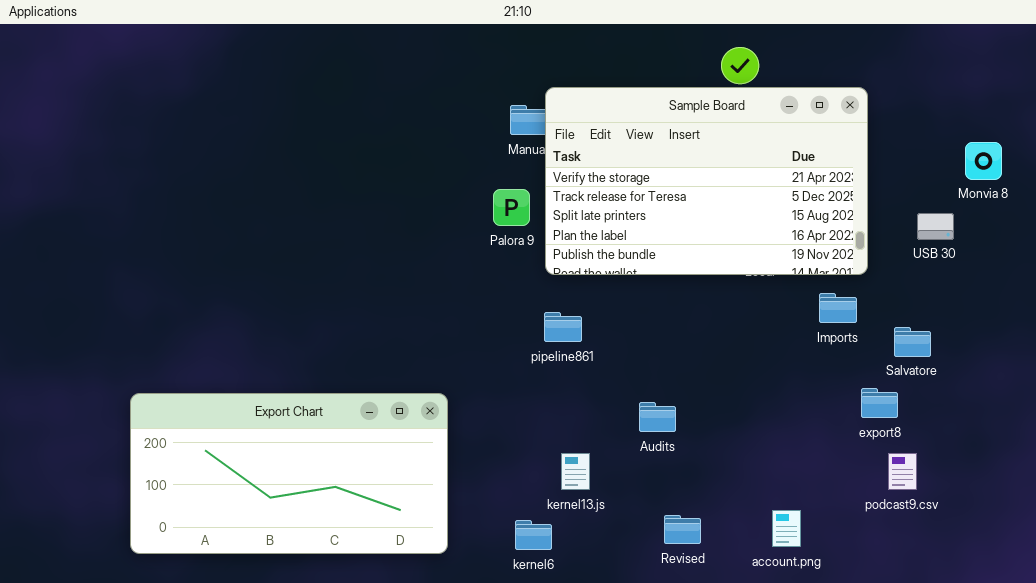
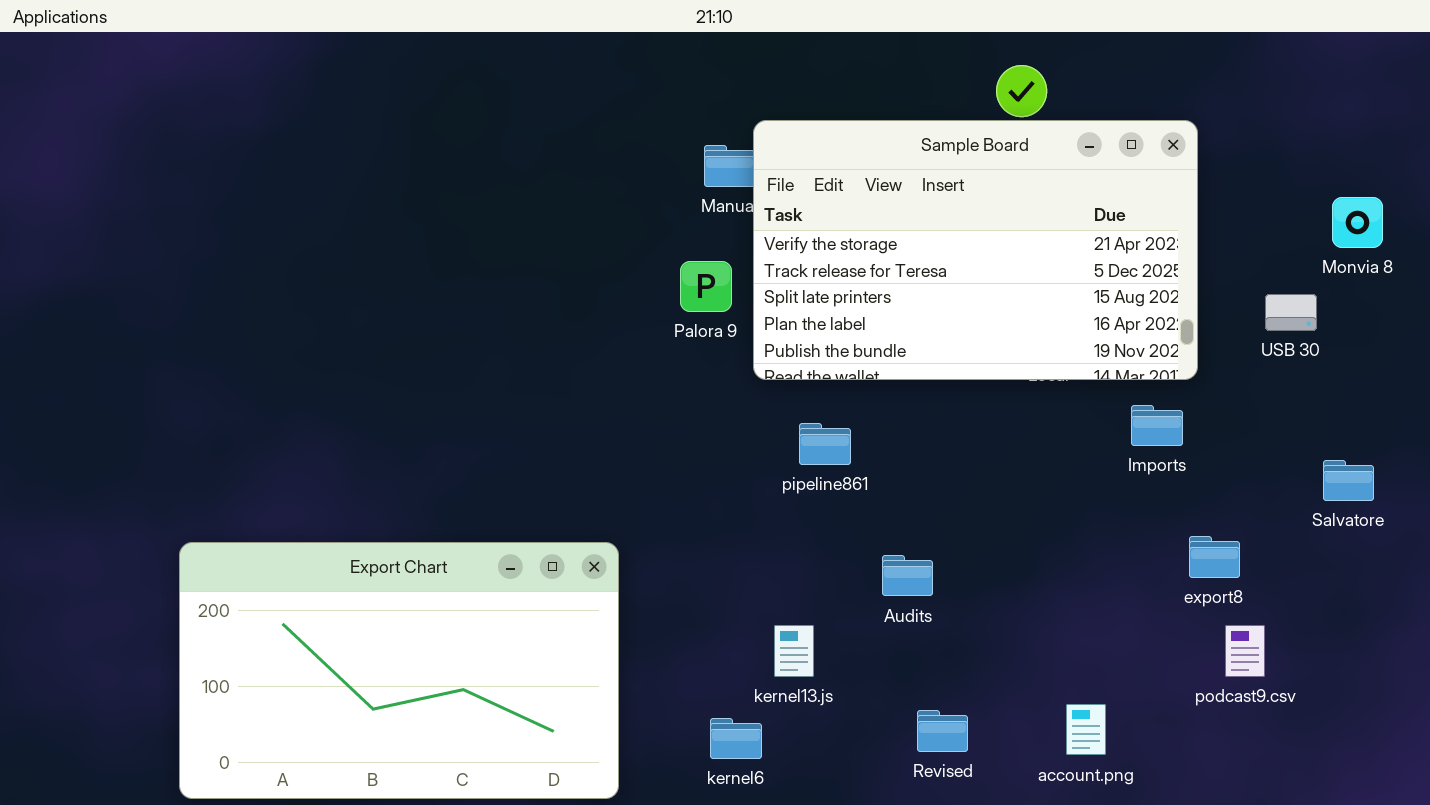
pipeline861: [544,312,582,342] -> [799,423,851,465], moved
Salvatore: [894,327,931,357] -> [1323,460,1374,501], moved
Export Chart: [130,393,448,554] -> [179,542,619,799], resized

